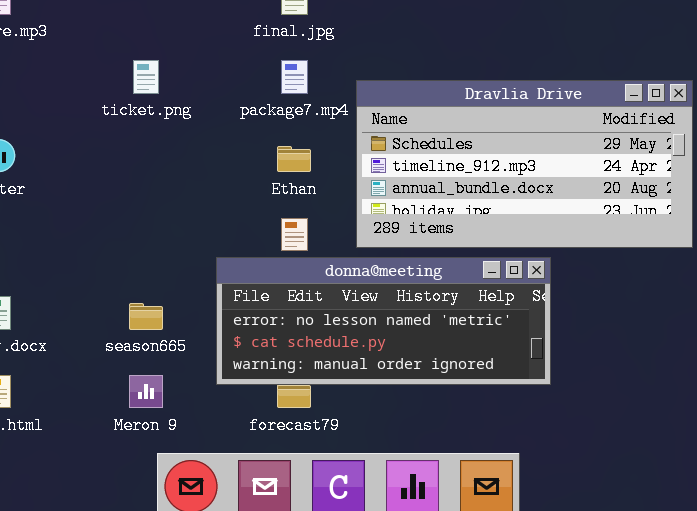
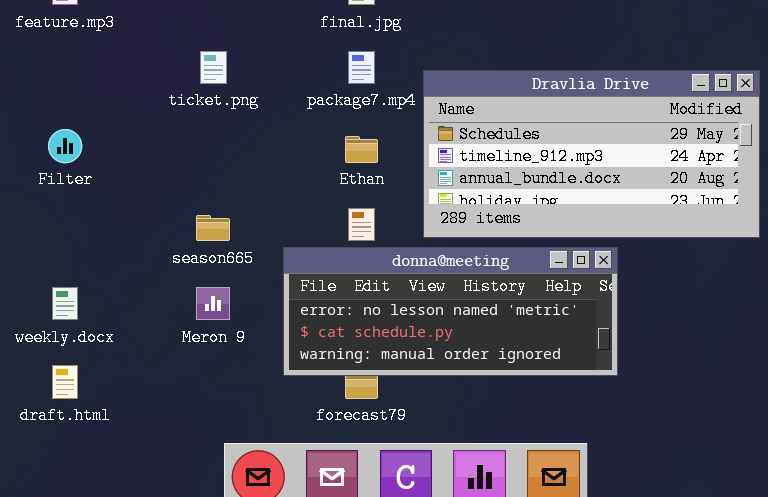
season665: [129,303,163,330] -> [196,215,230,241], moved
Meron 9: [129,375,163,408] -> [196,287,230,320], moved

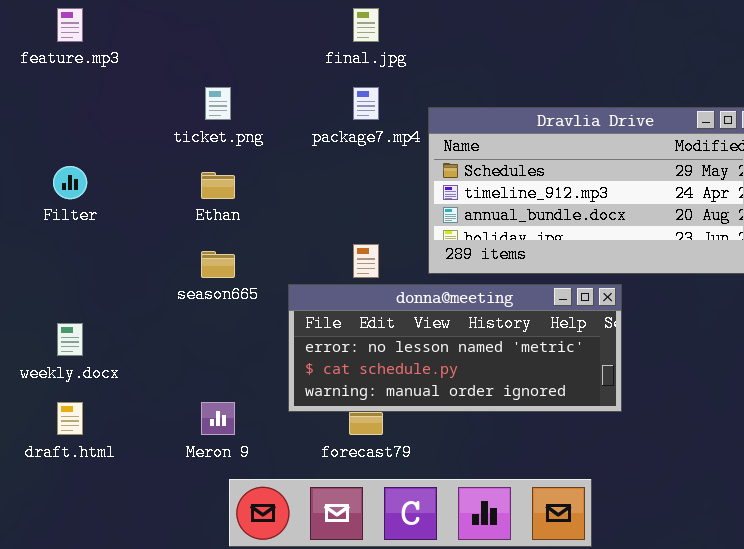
Ethan: [345,136,378,163] -> [201,172,235,199], moved
Meron 9: [196,287,230,320] -> [201,402,235,435], moved

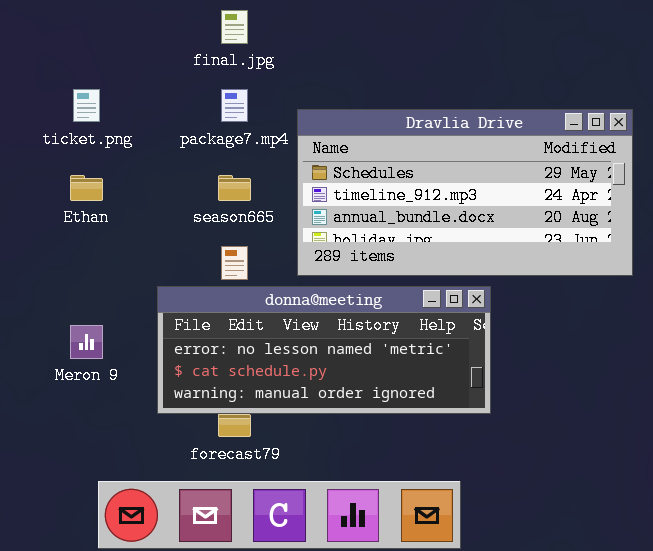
season665: [201,251,235,278] -> [218,175,251,201], moved
Meron 9: [201,402,235,435] -> [70,325,103,359], moved

